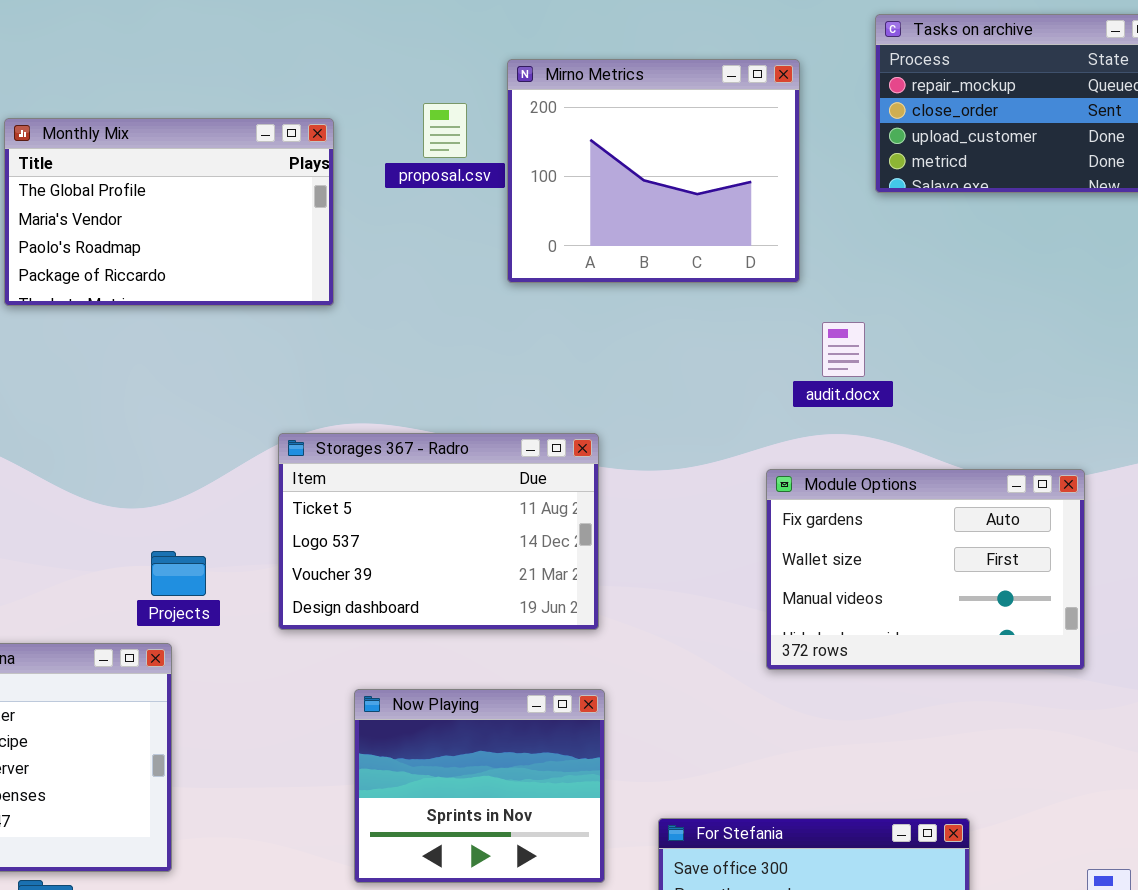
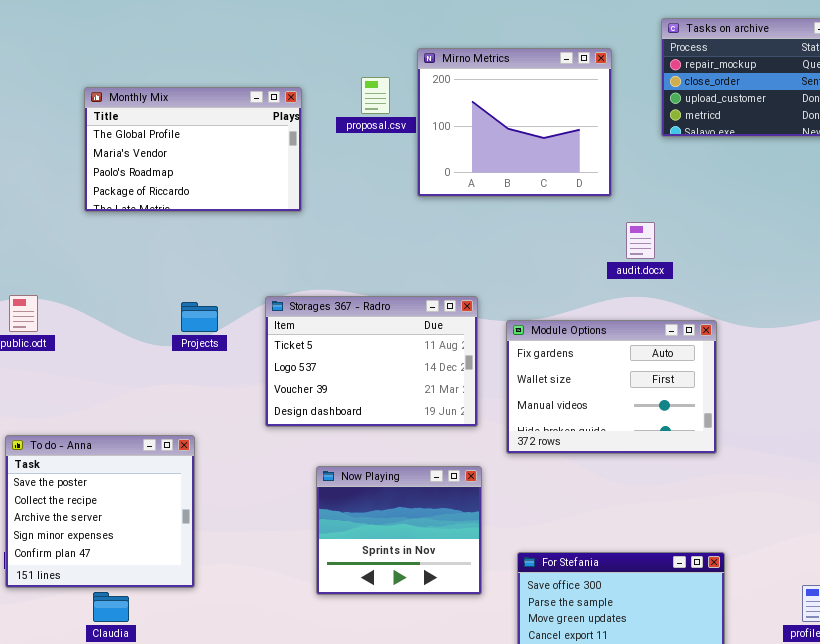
Module Options: [766,469,1085,670] -> [506,320,717,454], moved
Projects: [151,551,206,596] -> [181,302,218,332], moved

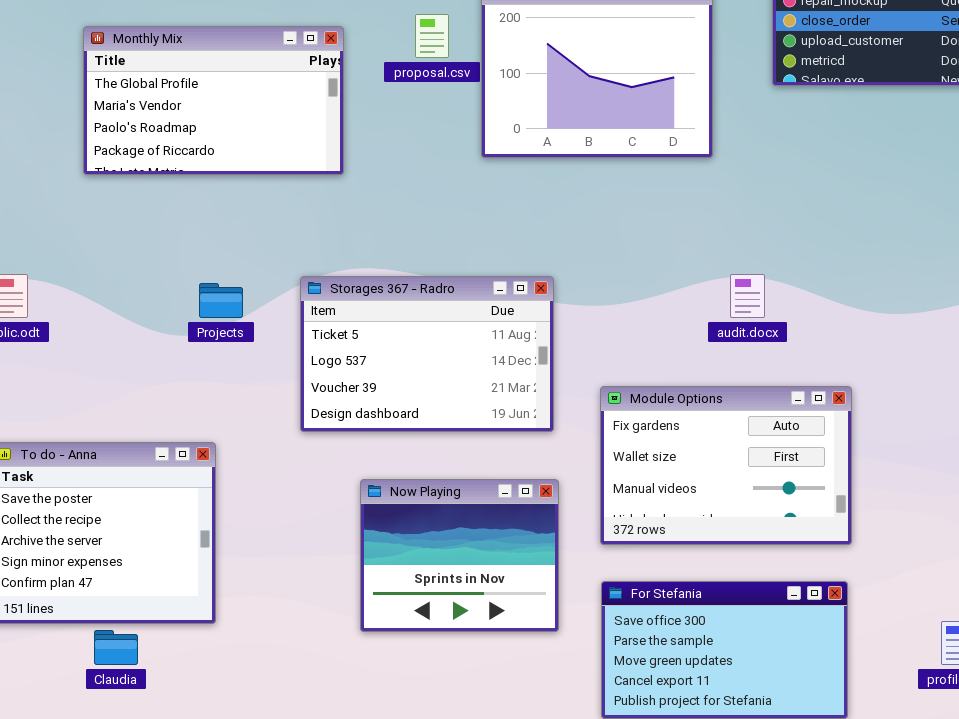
audit.docx: [626,222,655,259] -> [730,274,765,318], moved
Module Options: [506,320,717,454] -> [600,386,852,545], moved

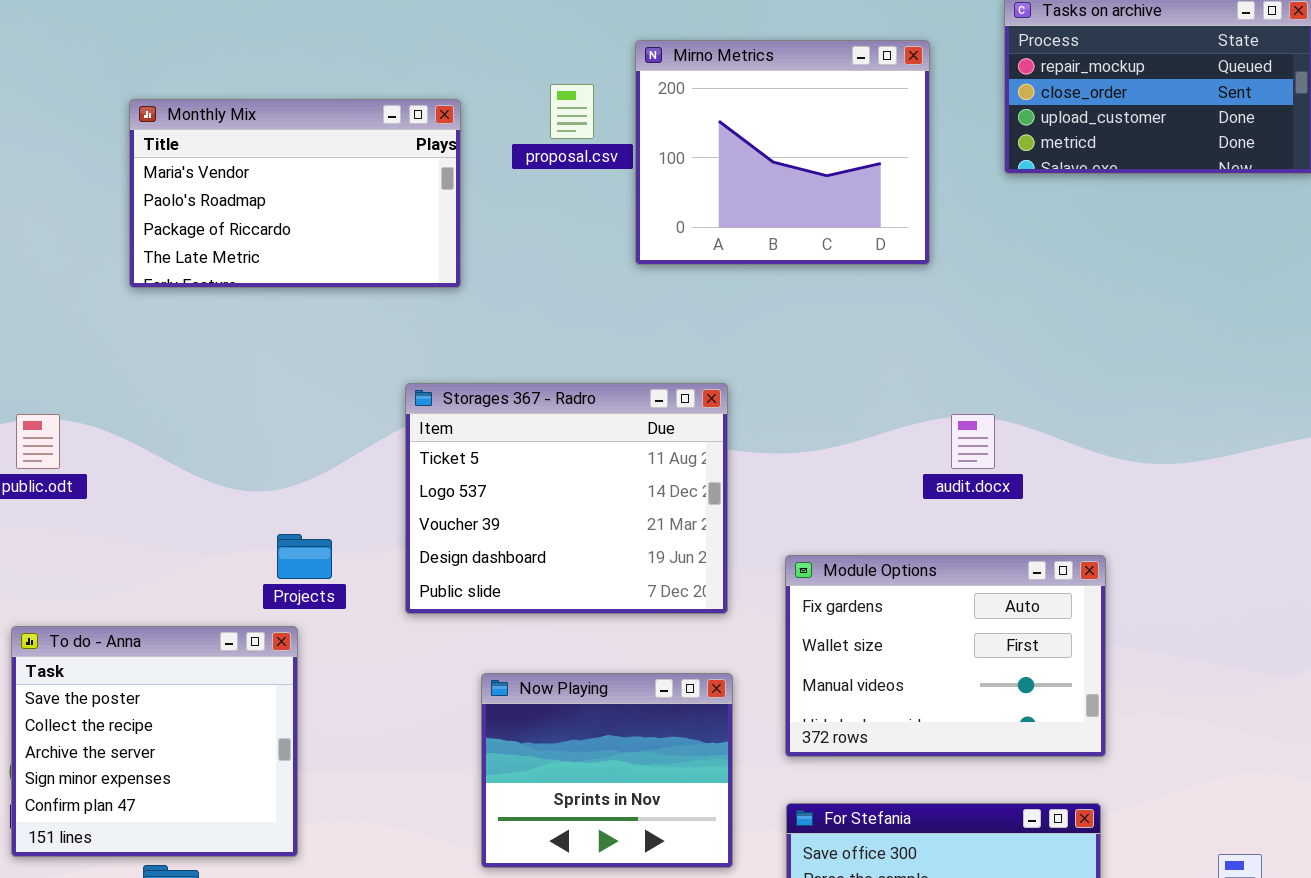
Monthly Mix: [83,26,344,175] -> [129,99,461,288], scrolled down 1 row
Storages 367 - Radro: [300,276,554,432] -> [405,383,728,614], resized
Projects: [199,283,243,318] -> [277,534,332,579], moved

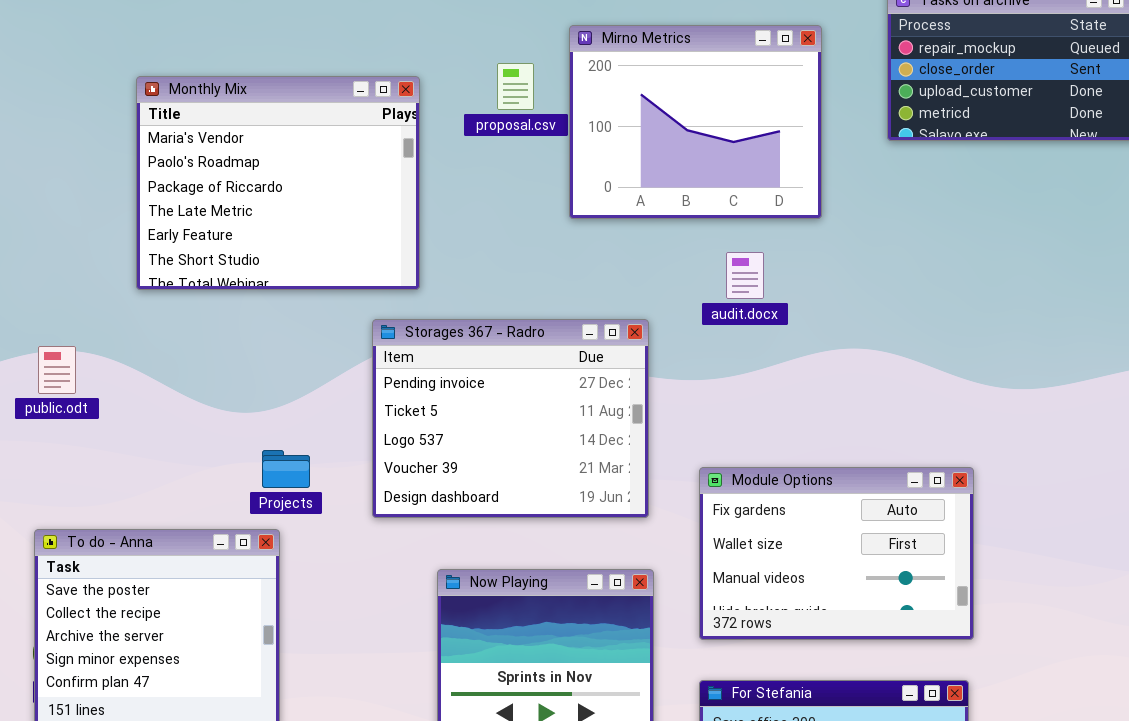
Monthly Mix: [129,99,461,288] -> [136,76,420,290], resized
Storages 367 - Radro: [405,383,728,614] -> [372,319,649,518], scrolled up 1 row
audit.docx: [951,414,995,469] -> [726,252,764,299], moved

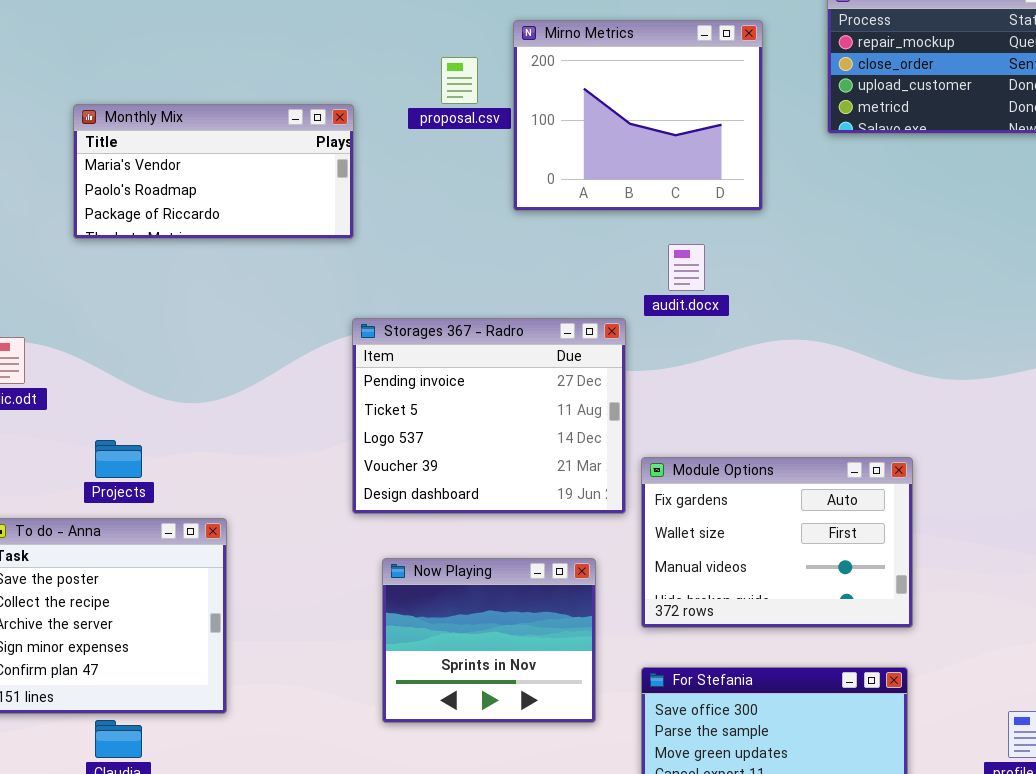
Monthly Mix: [136,76,420,290] -> [73,104,354,239], moved, resized
Storages 367 - Radro: [372,319,649,518] -> [352,318,626,514], moved
Projects: [262,450,310,488] -> [95,440,142,478], moved

